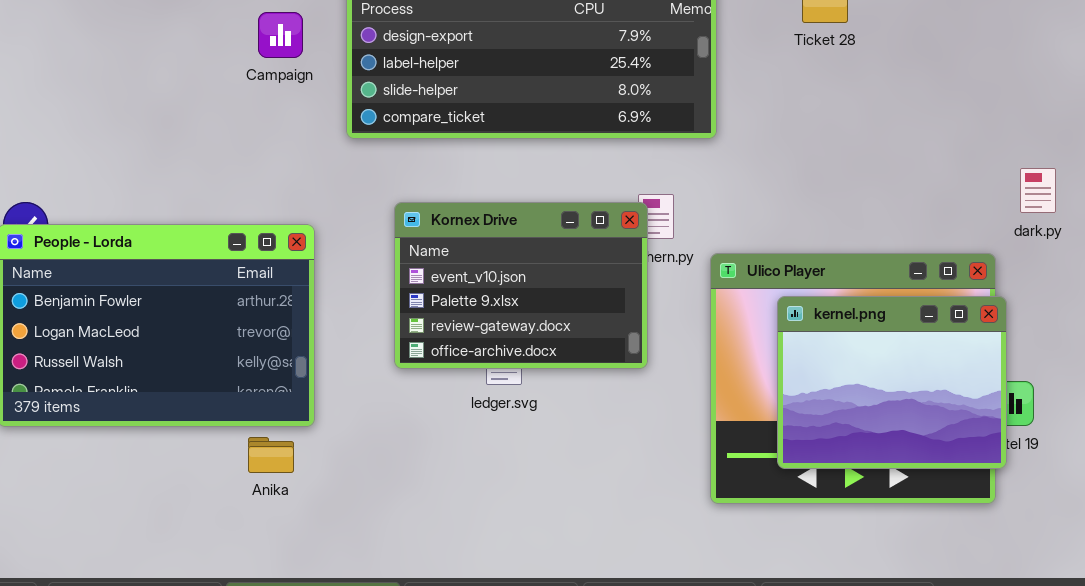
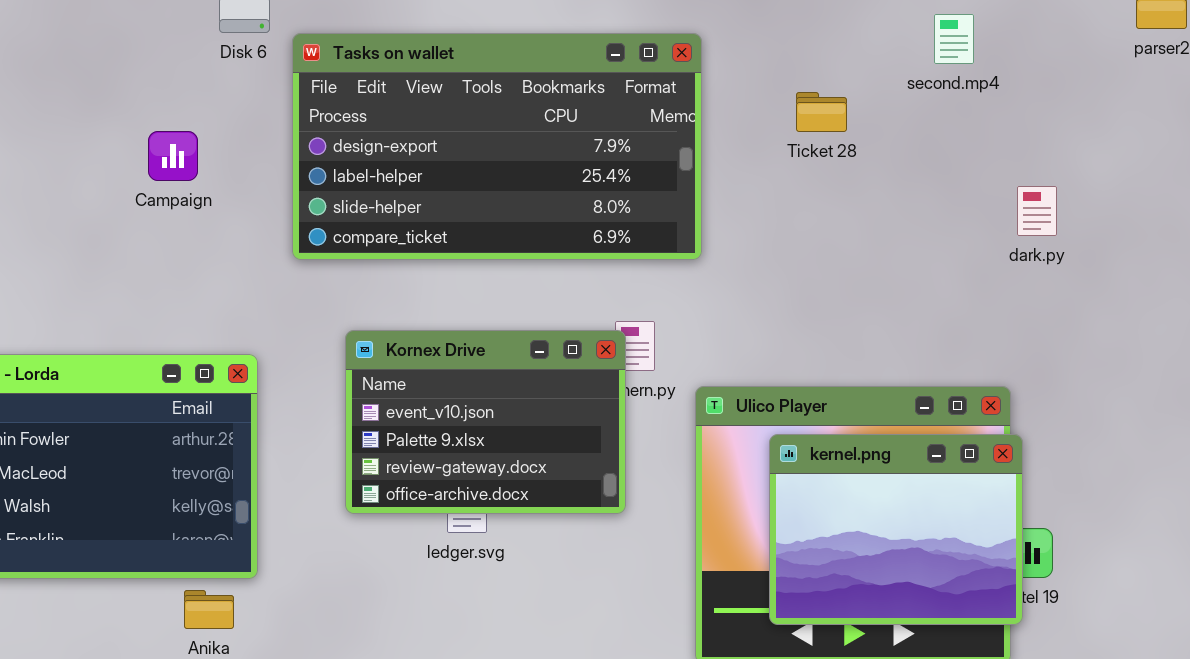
Campaign: [258,12,303,58] -> [148,131,198,181], moved
dark.py: [1020,168,1056,213] -> [1017,186,1057,236], moved

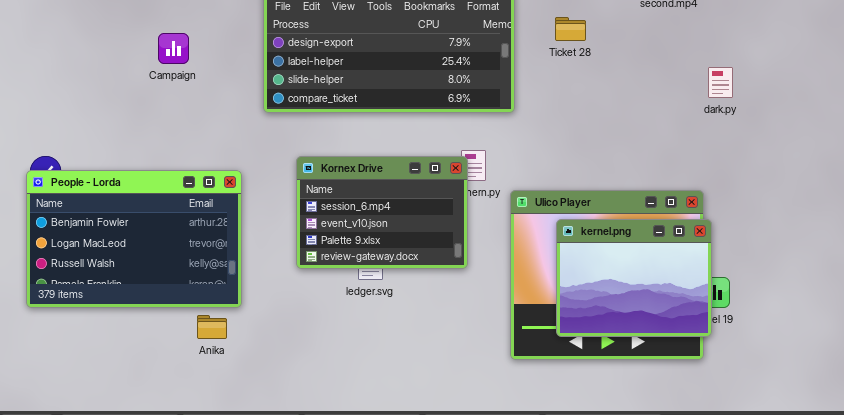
Ticket 28: [796,92,847,132] -> [555,17,586,41], moved
Campaign: [148,131,198,181] -> [158,33,189,64], moved
Kornex Drive: [345,330,626,514] -> [296,156,468,269], scrolled up 1 row

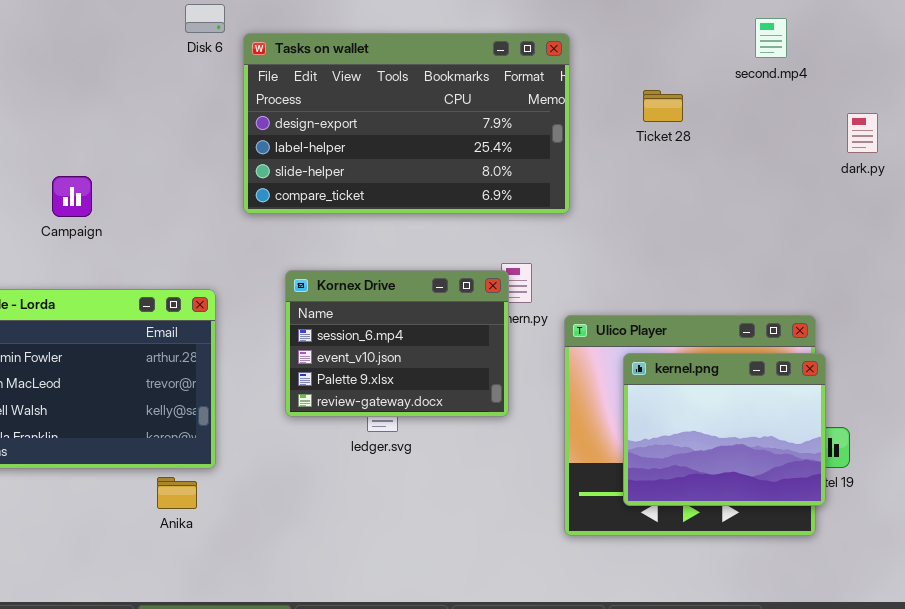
Ticket 28: [555,17,586,41] -> [643,90,683,122], moved
Campaign: [158,33,189,64] -> [52,176,92,217], moved
dark.py: [708,67,733,98] -> [847,113,878,153], moved

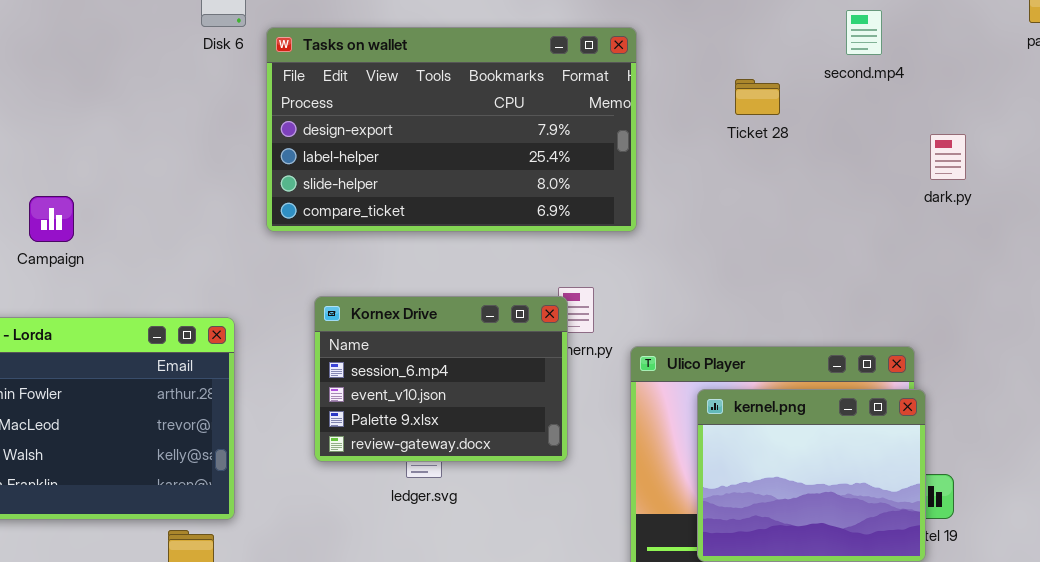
Ticket 28: [643,90,683,122] -> [735,79,780,115], moved
dark.py: [847,113,878,153] -> [930,134,966,180], moved
Campaign: [52,176,92,217] -> [29,196,74,242], moved

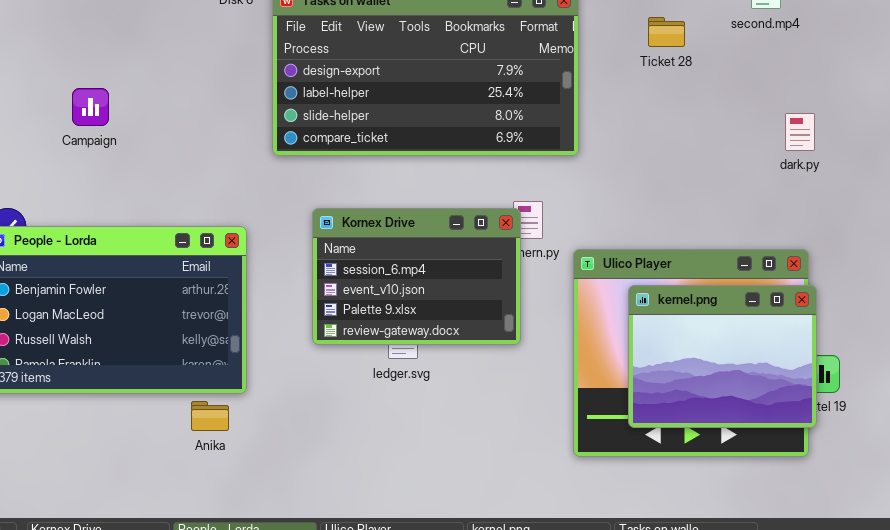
Ticket 28: [735,79,780,115] -> [648,17,685,47], moved
dark.py: [930,134,966,180] -> [785,113,815,151], moved
Campaign: [29,196,74,242] -> [72,88,109,126], moved

